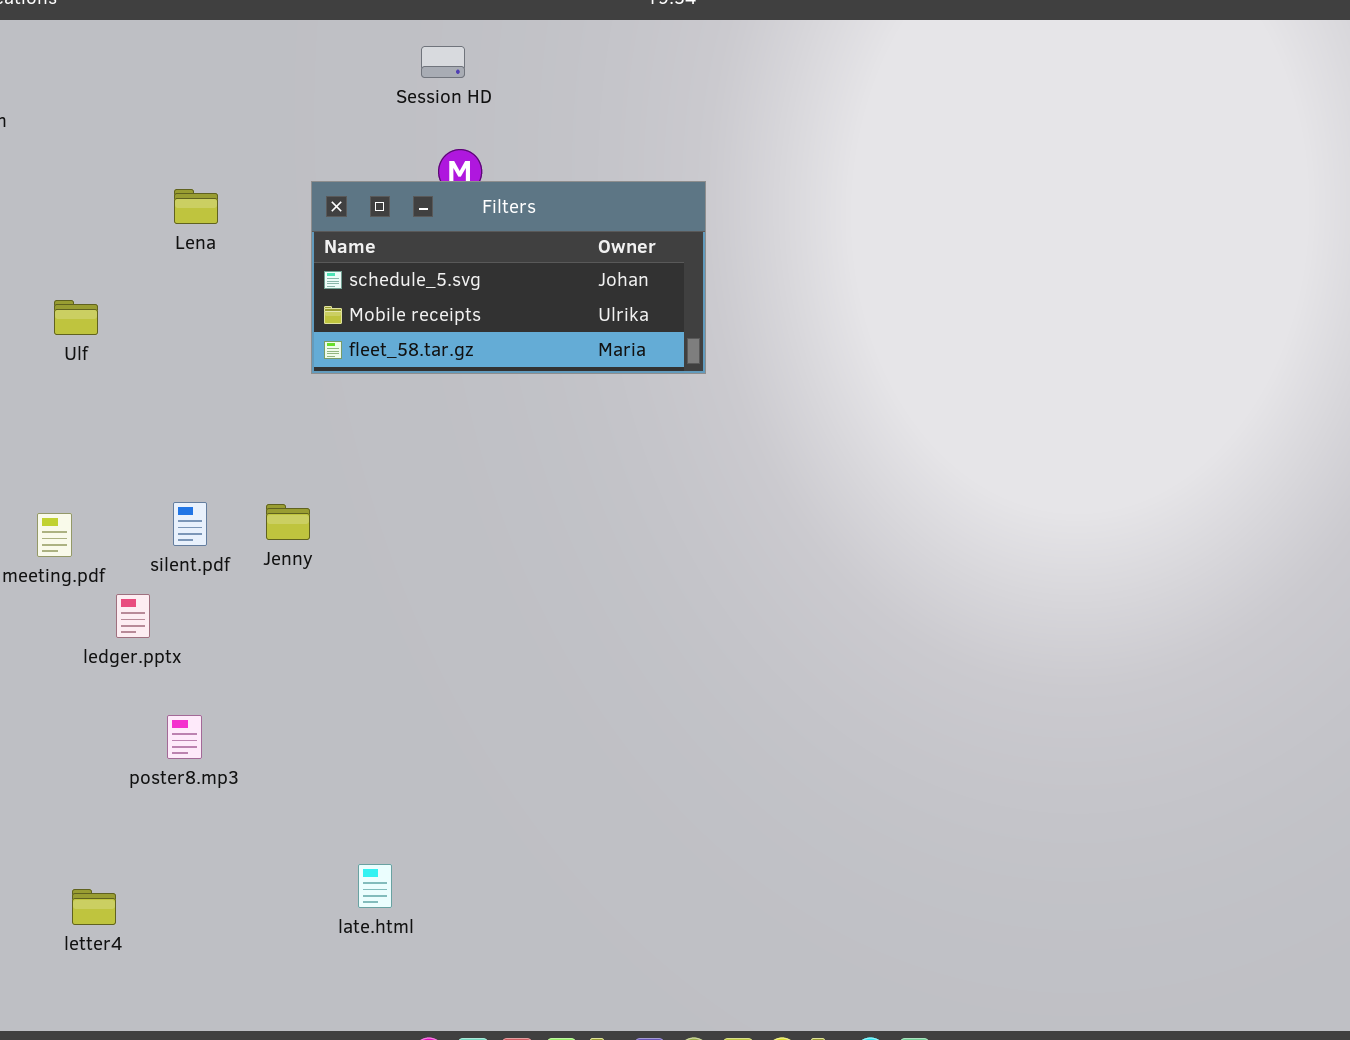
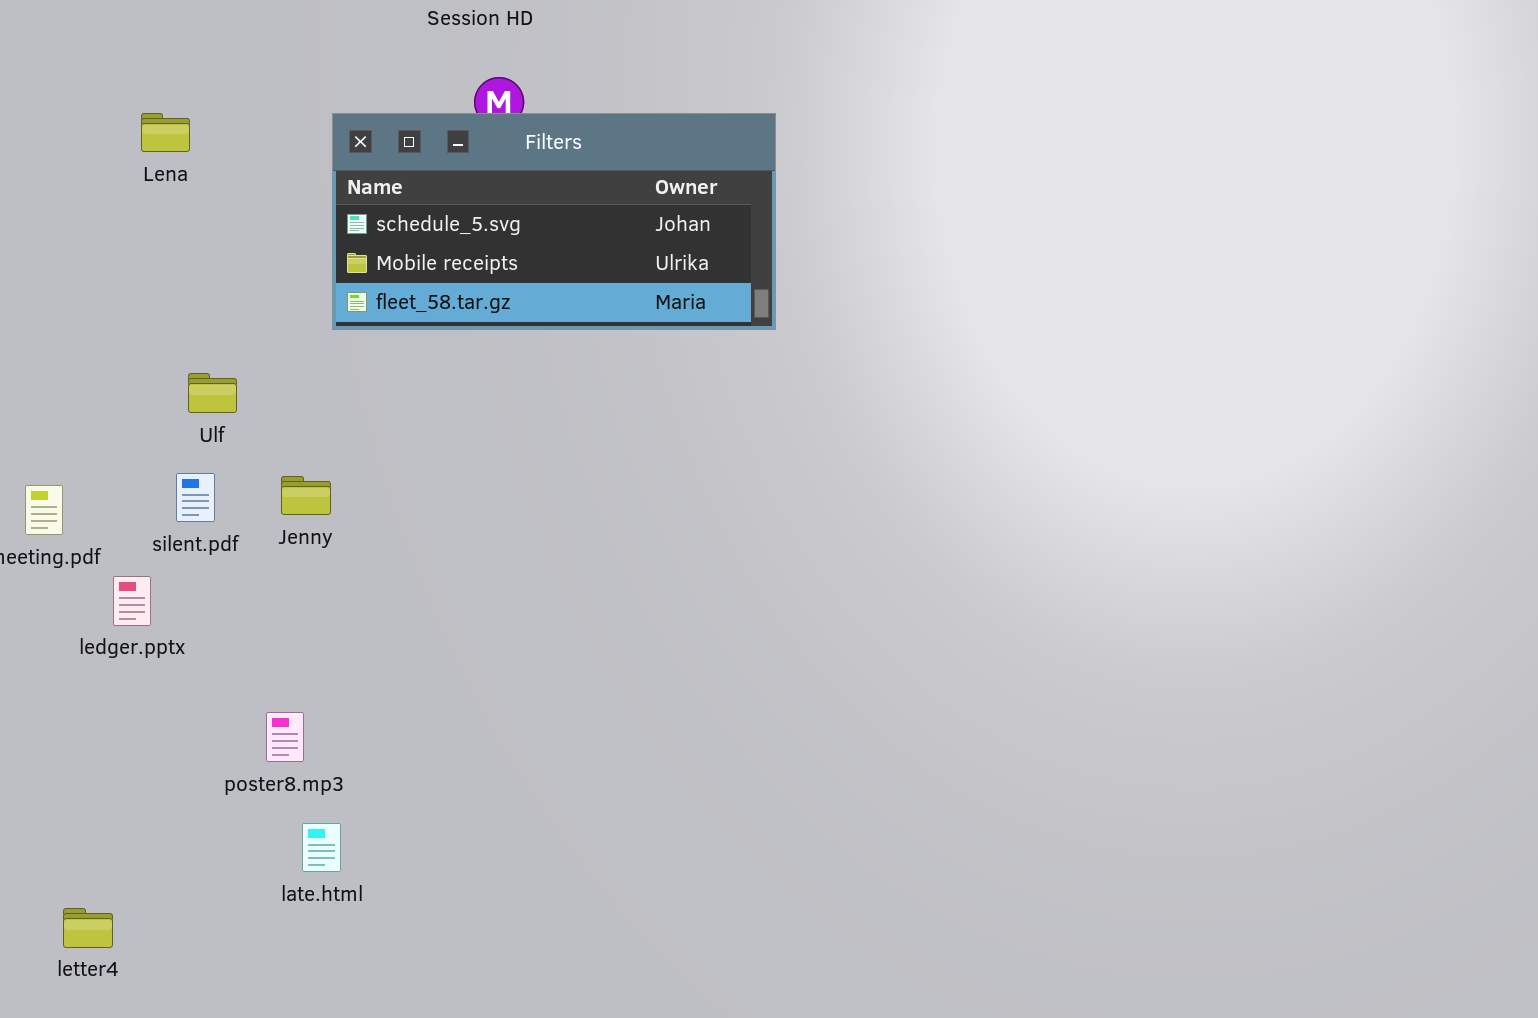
Lena: [174,189,218,224] -> [141,113,190,152], moved
Ulf: [54,300,98,335] -> [188,373,237,413], moved
poster8.mp3: [167,715,202,759] -> [266,712,304,762], moved
late.html: [358,864,392,908] -> [302,823,341,872], moved

